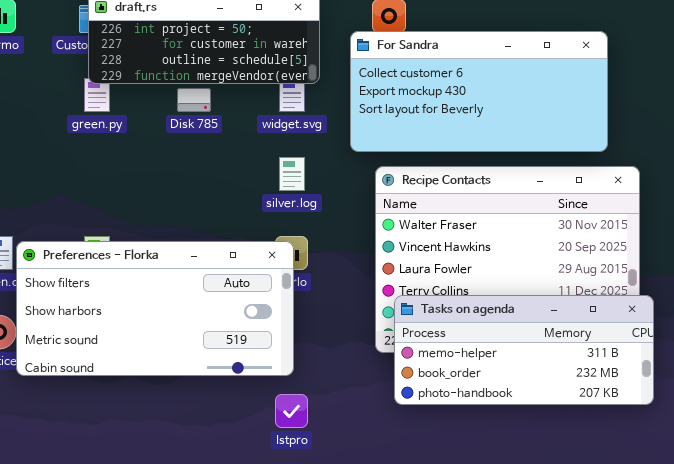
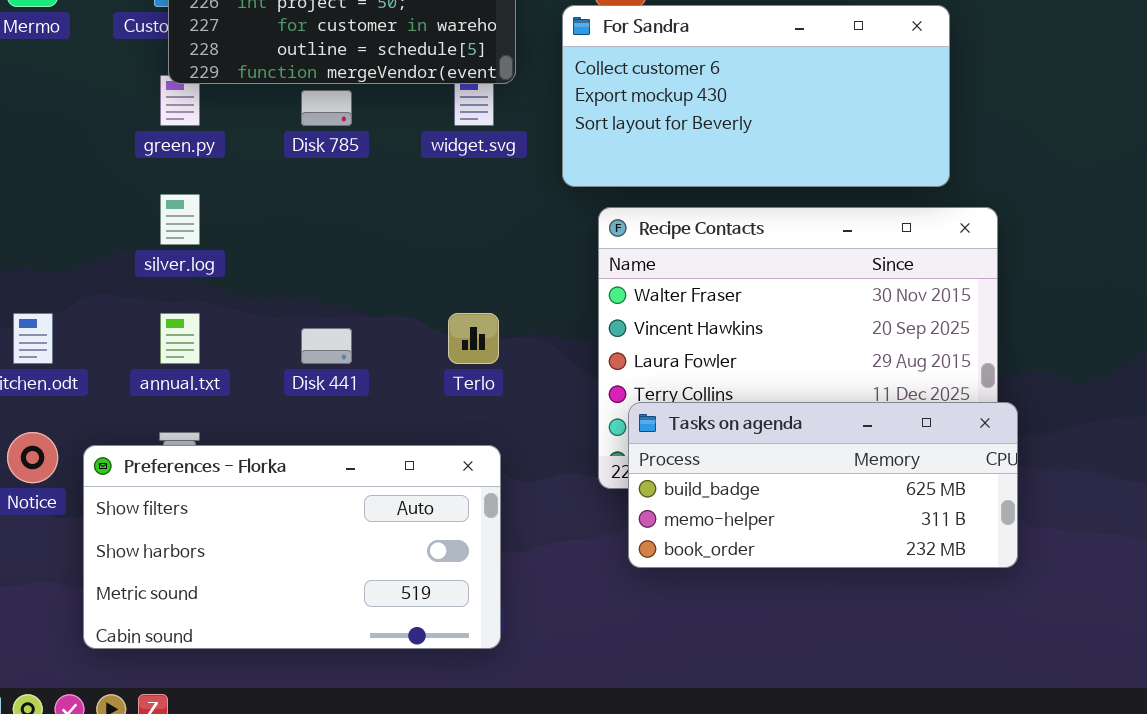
silver.log: [279,157,305,191] -> [160,194,200,245], moved
Preferences - Florka: [16,241,294,376] -> [83,445,501,649], moved
Tasks on agenda: [394,295,654,405] -> [628,402,1018,568], scrolled up 1 row

